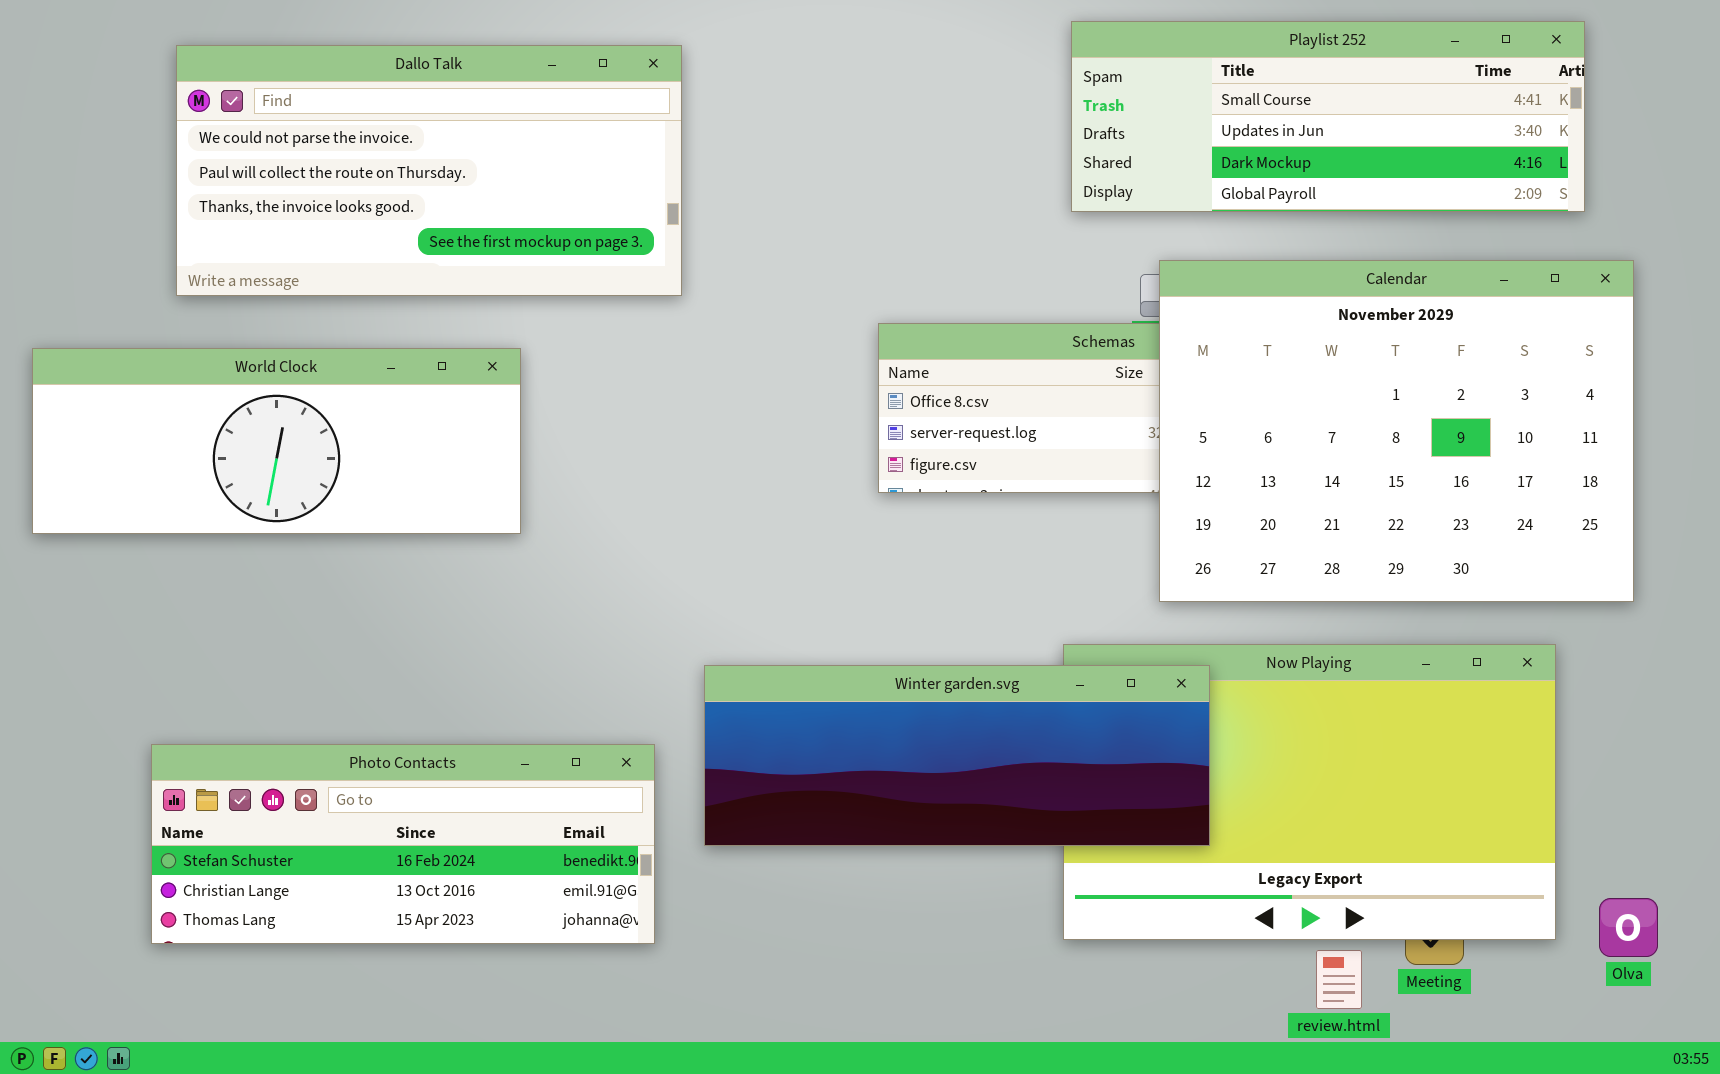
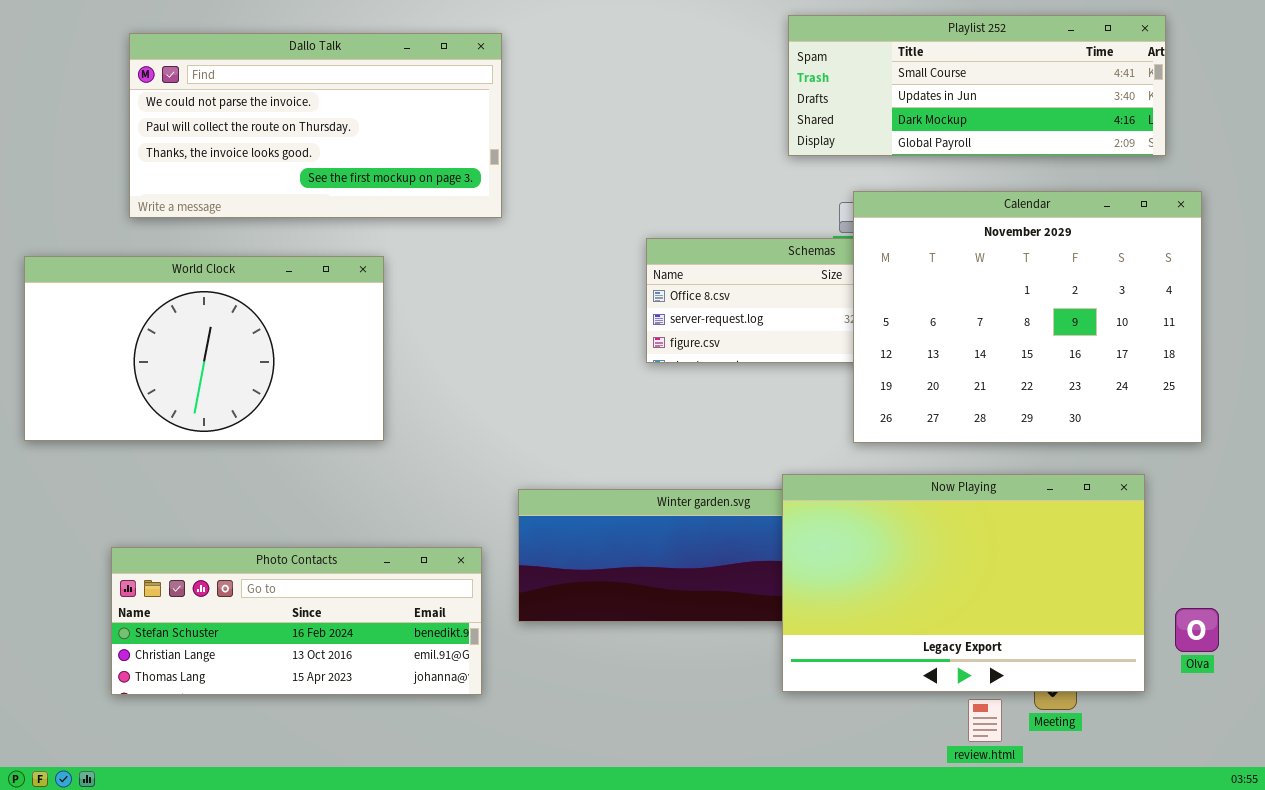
World Clock: [32,348,521,534] -> [24,256,384,441], resized
Now Playing: [1063,644,1556,940] -> [782,474,1145,692], raised
Olva: [1599,898,1658,957] -> [1175,608,1219,652], moved

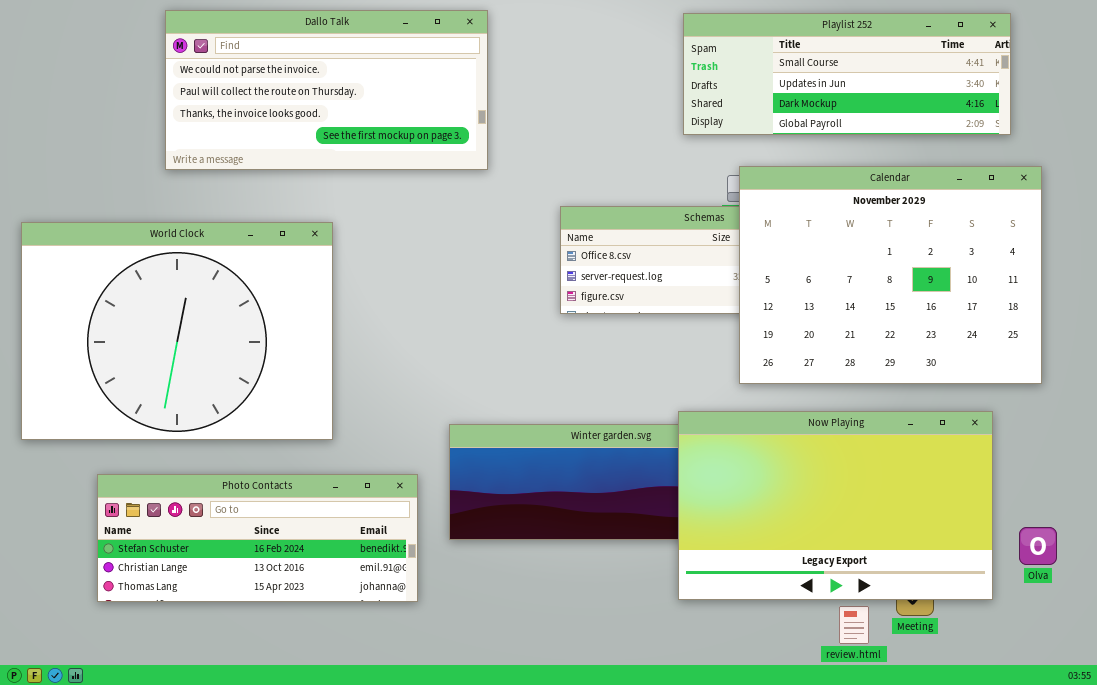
Dallo Talk: [129,33,502,218] -> [165,10,488,170], moved
World Clock: [24,256,384,441] -> [21,222,333,440], resized

